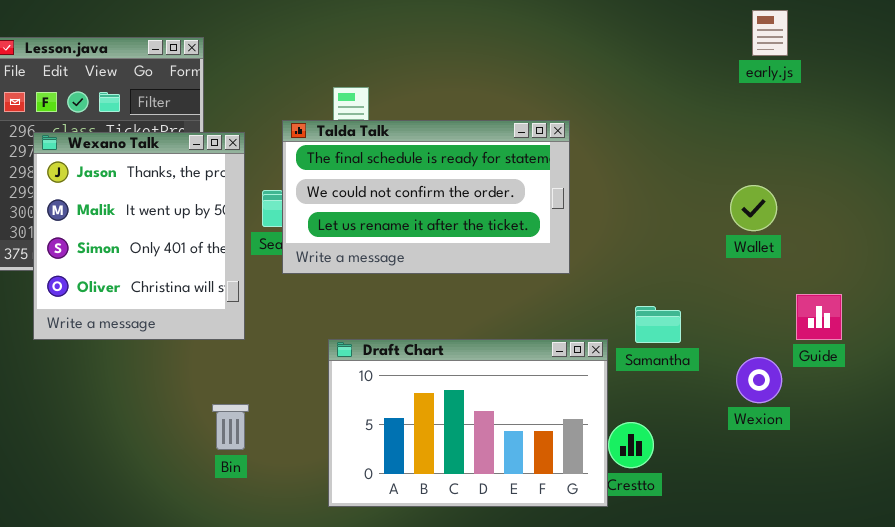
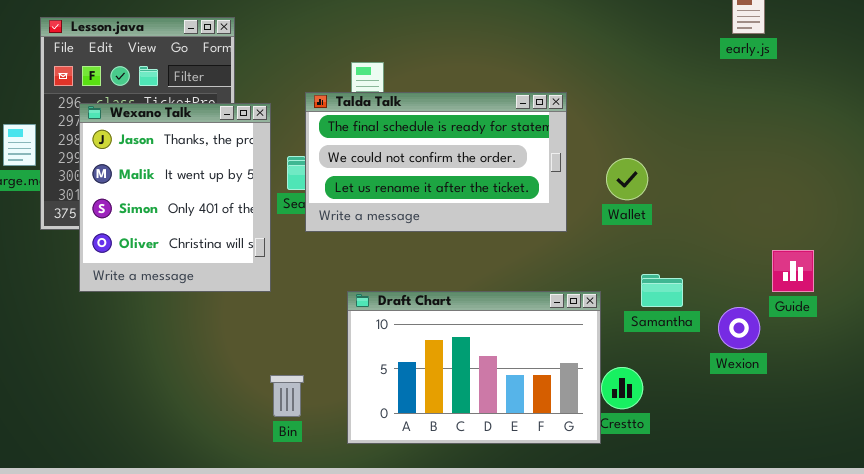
Wallet: [730,185,777,231] -> [606,158,648,200], moved
Samantha: [635,306,681,343] -> [641,274,683,307], moved
Bin: [212,404,249,450] -> [270,375,304,417], moved

